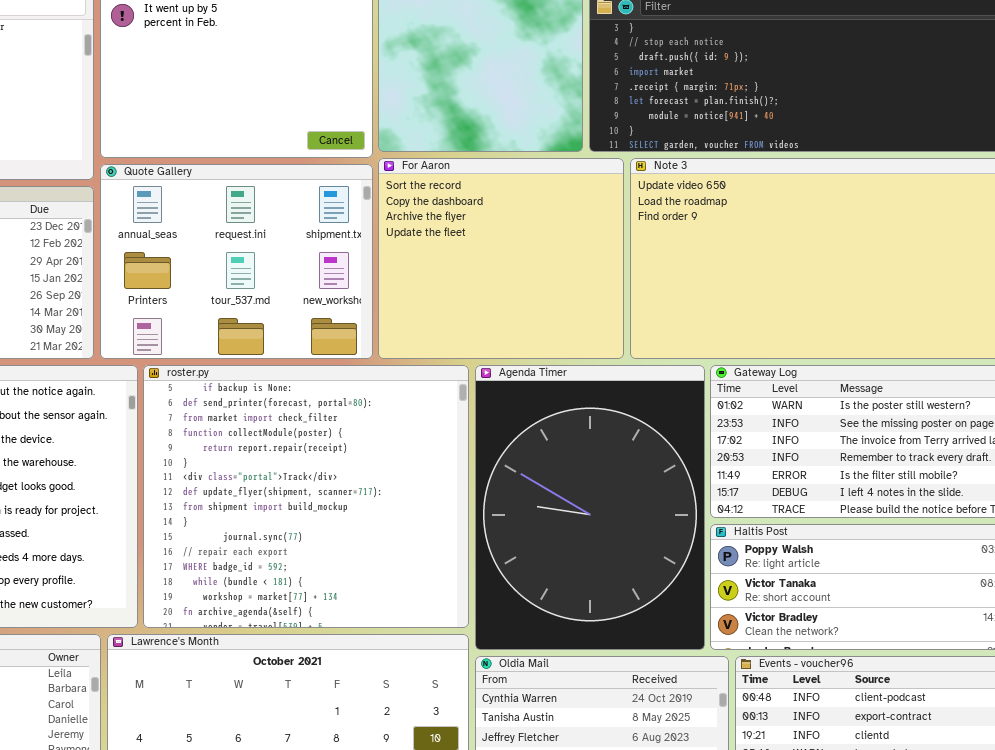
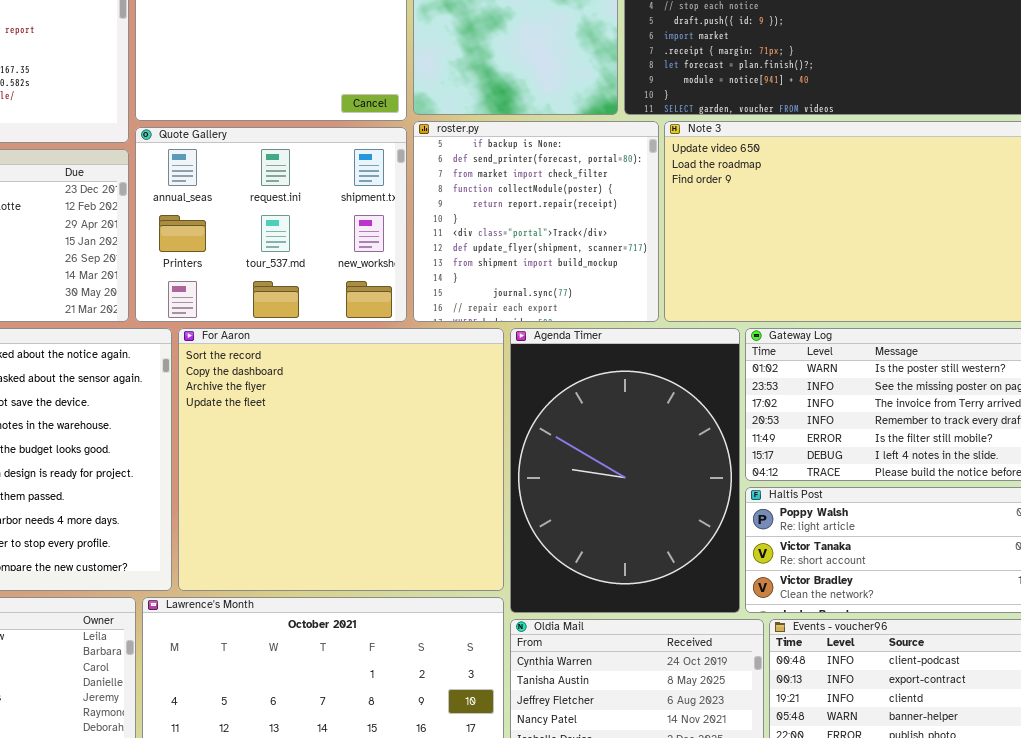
For Aaron: [378,158,624,359] -> [178,328,504,591], moved, resized
roster.py: [143,365,469,628] -> [413,121,659,322], moved, resized

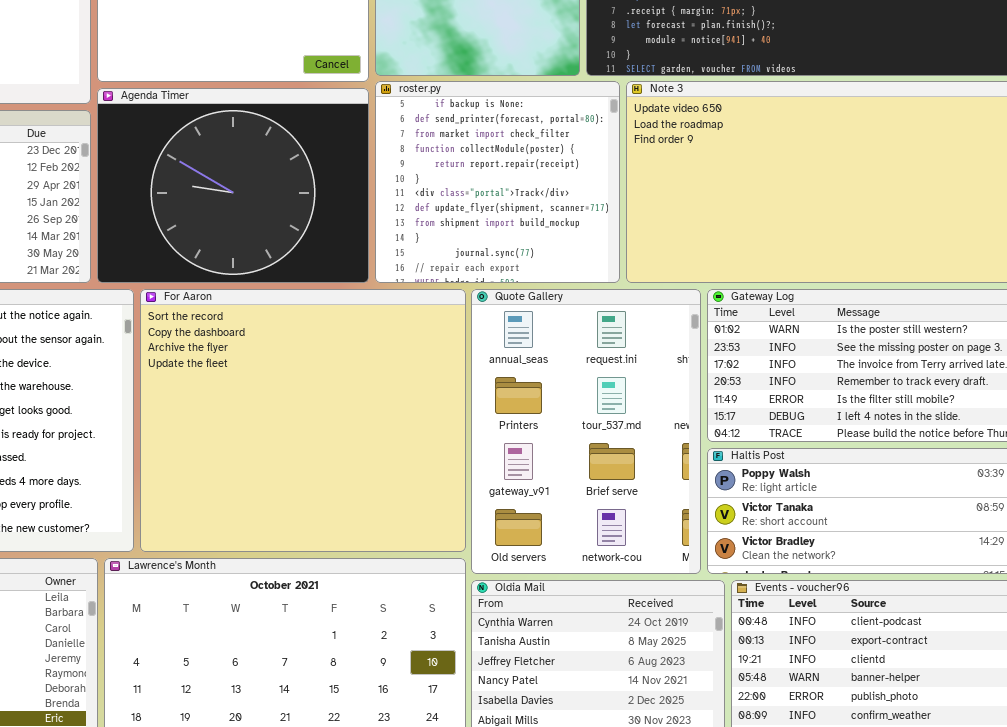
Quote Gallery: [135,127,407,322] -> [471,289,701,574], moved, resized
Agenda Timer: [510,328,740,613] -> [97,88,369,283], moved, resized

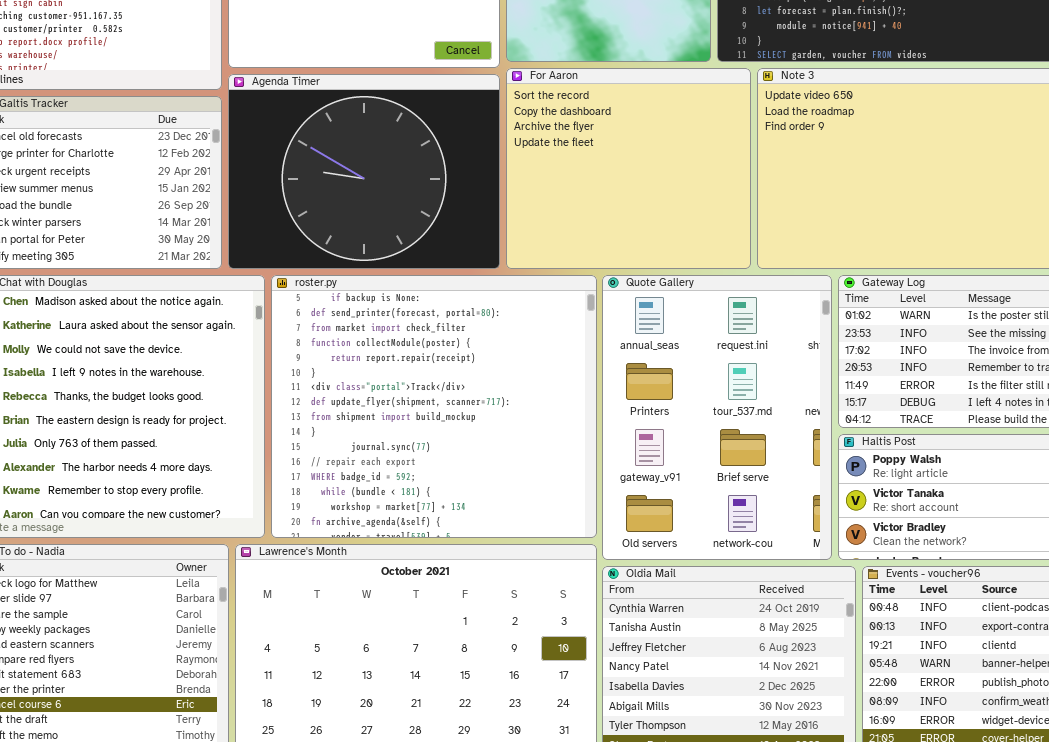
roster.py: [375,81,620,283] -> [271,275,597,538], moved, resized
For Aaron: [140,289,466,552] -> [506,68,751,269], moved, resized

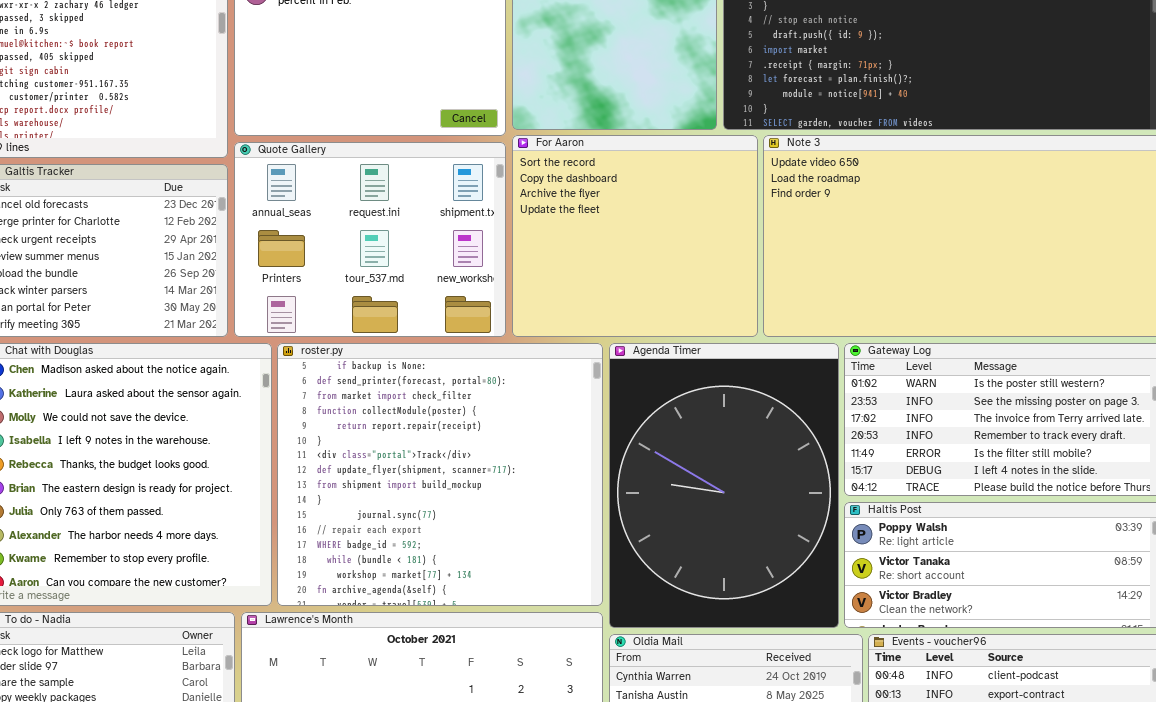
Agenda Timer: [228,74,500,269] -> [609,343,839,628], moved, resized
Quote Gallery: [602,275,832,560] -> [234,142,506,337], moved, resized

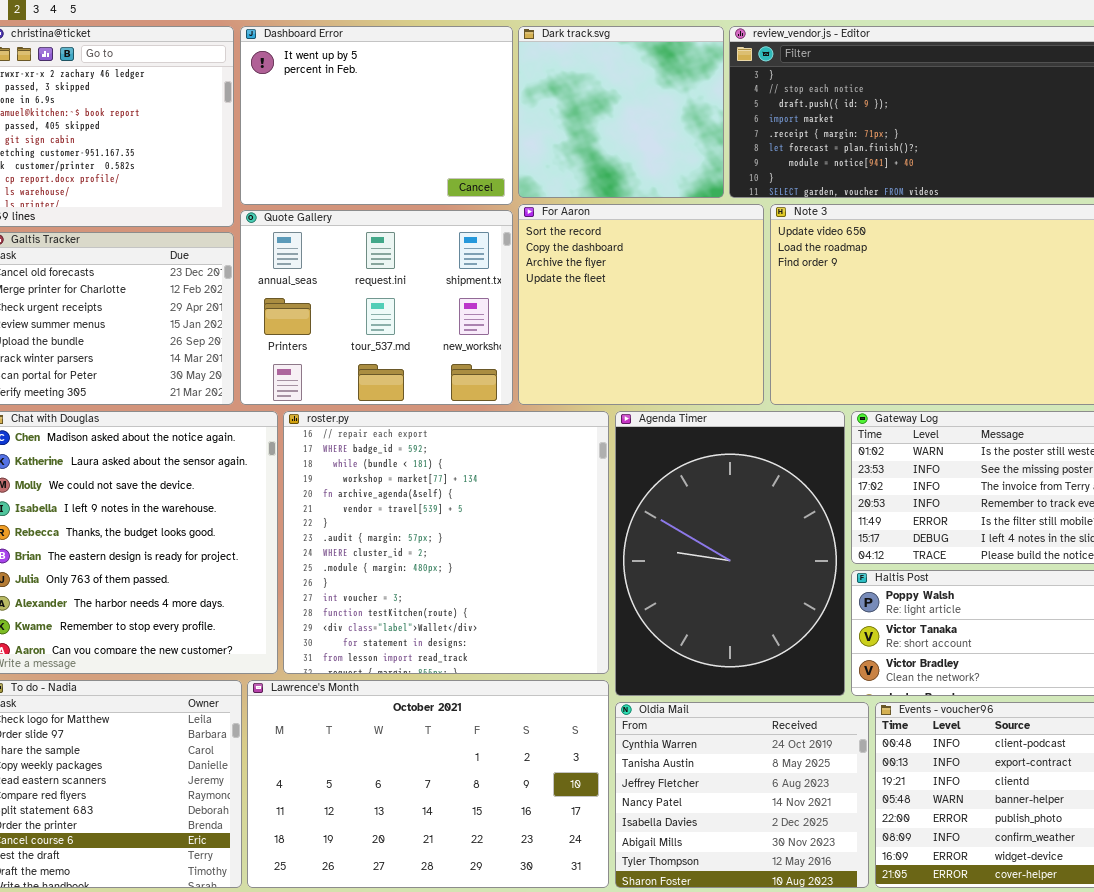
roster.py: [277,343,603,606] -> [283,411,609,674], scrolled down 11 rows

